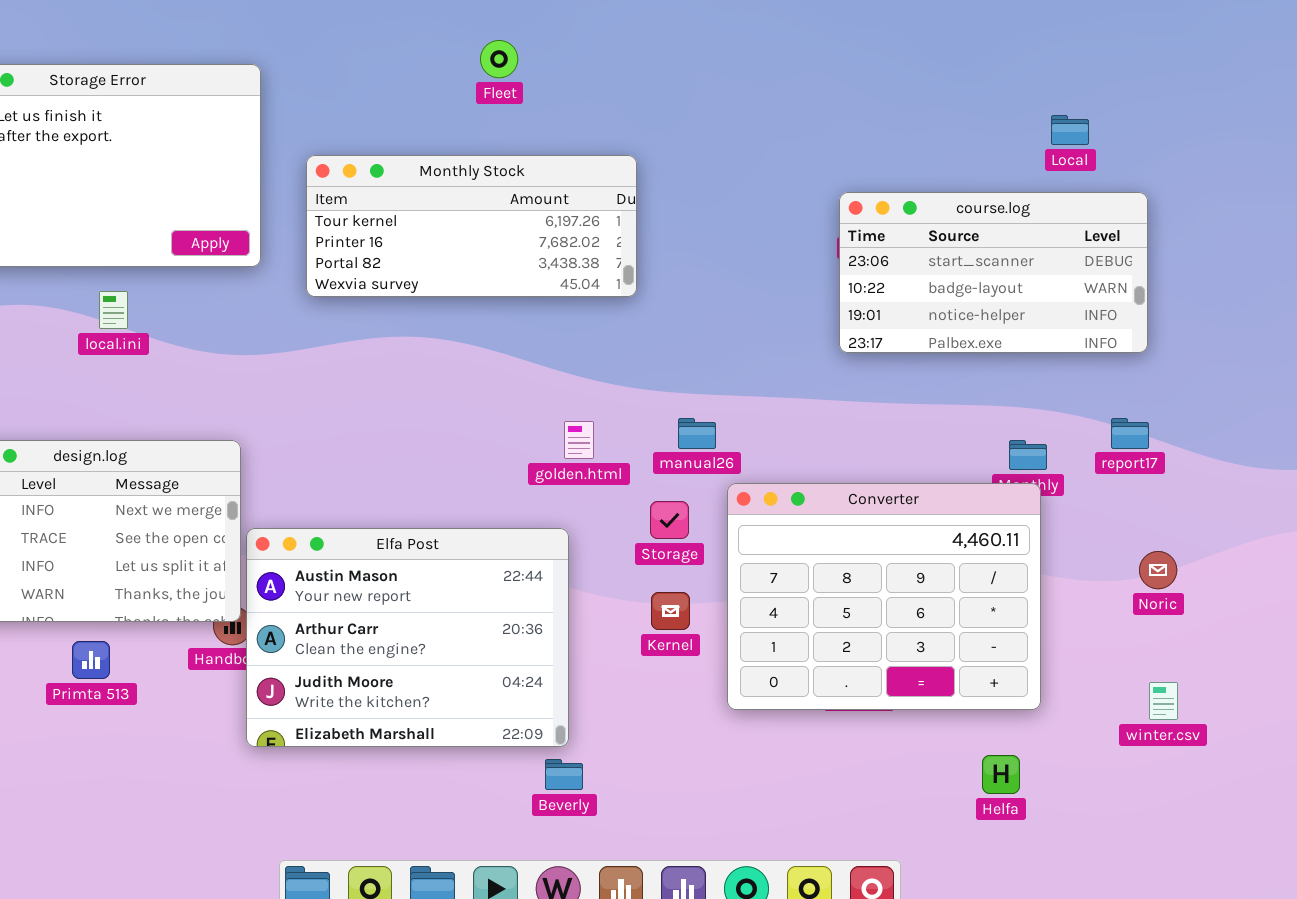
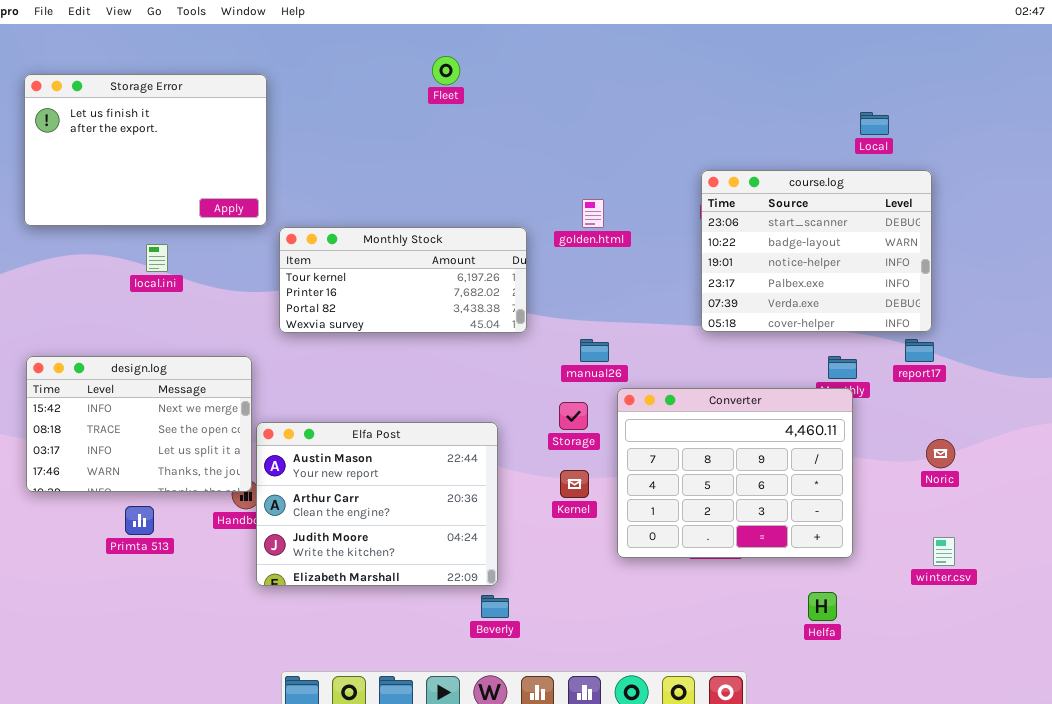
Monthly Stock: [306,155,637,297] -> [279,227,527,333], moved
course.log: [839,192,1148,353] -> [701,170,932,332], resized
golden.html: [564,421,594,459] -> [582,199,604,228], moved

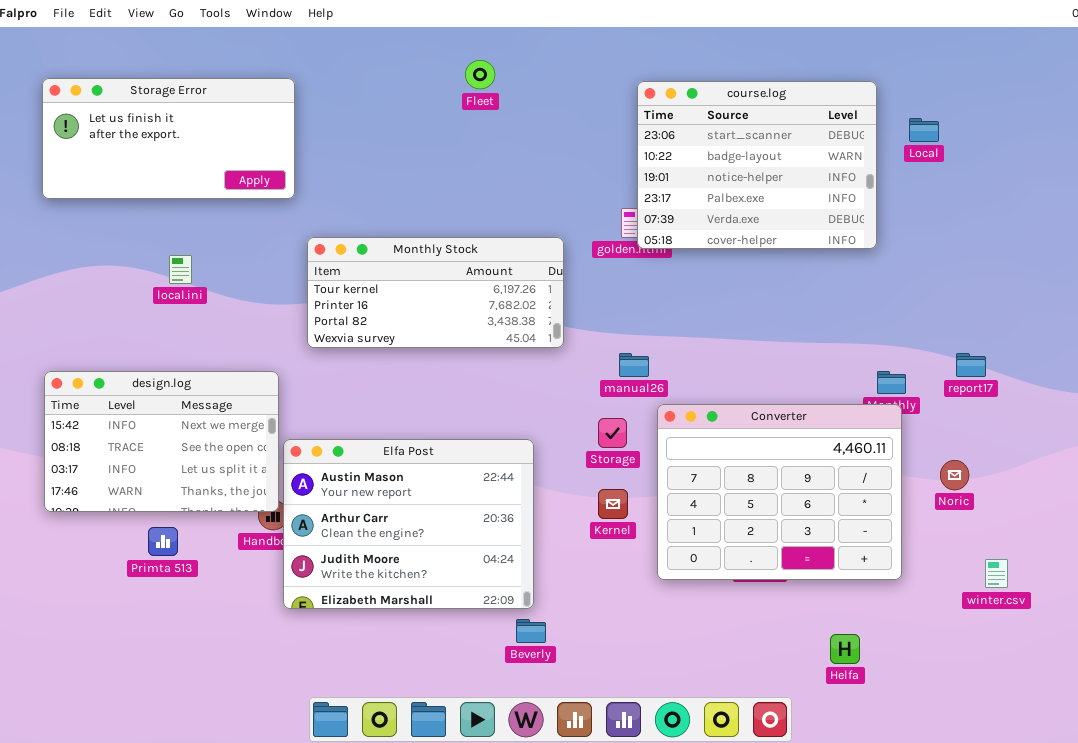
Storage Error: [24,74,267,226] -> [42,78,295,199], resized
course.log: [701,170,932,332] -> [637,81,877,249], moved
Noric: [926,439,955,468] -> [940,460,969,490], moved
Helfa: [808,592,837,621] -> [830,634,860,664], moved

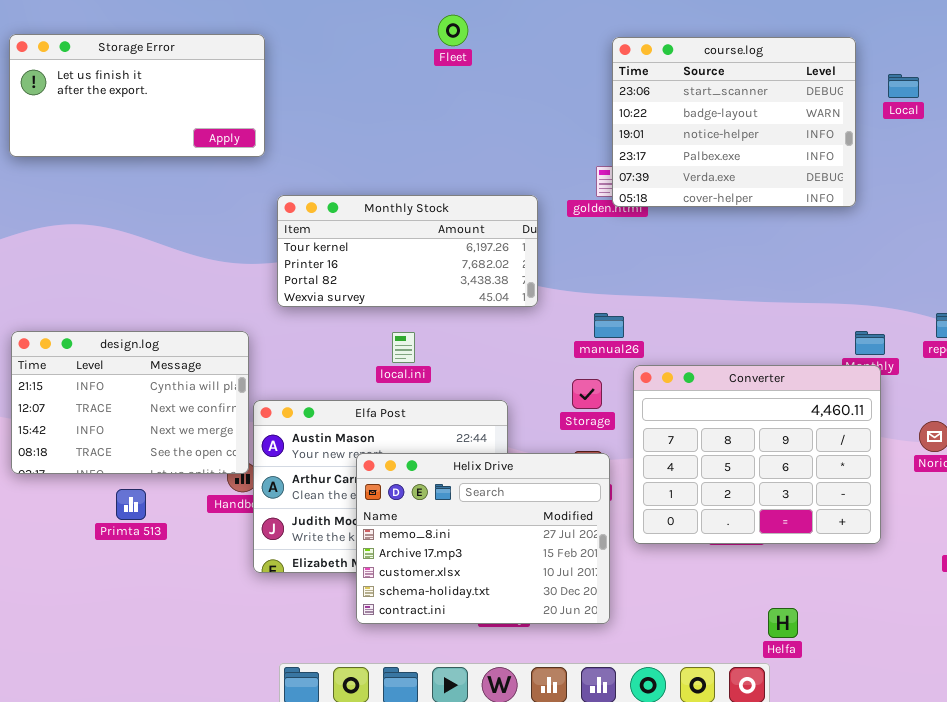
local.ini: [169,255,192,284] -> [392,332,415,363], moved
design.log: [44,371,279,512] -> [11,331,249,474], scrolled up 2 rows
Helix Drive: none -> [356,453,610,624], opened
Helfa: [830,634,860,664] -> [768,608,798,638], moved

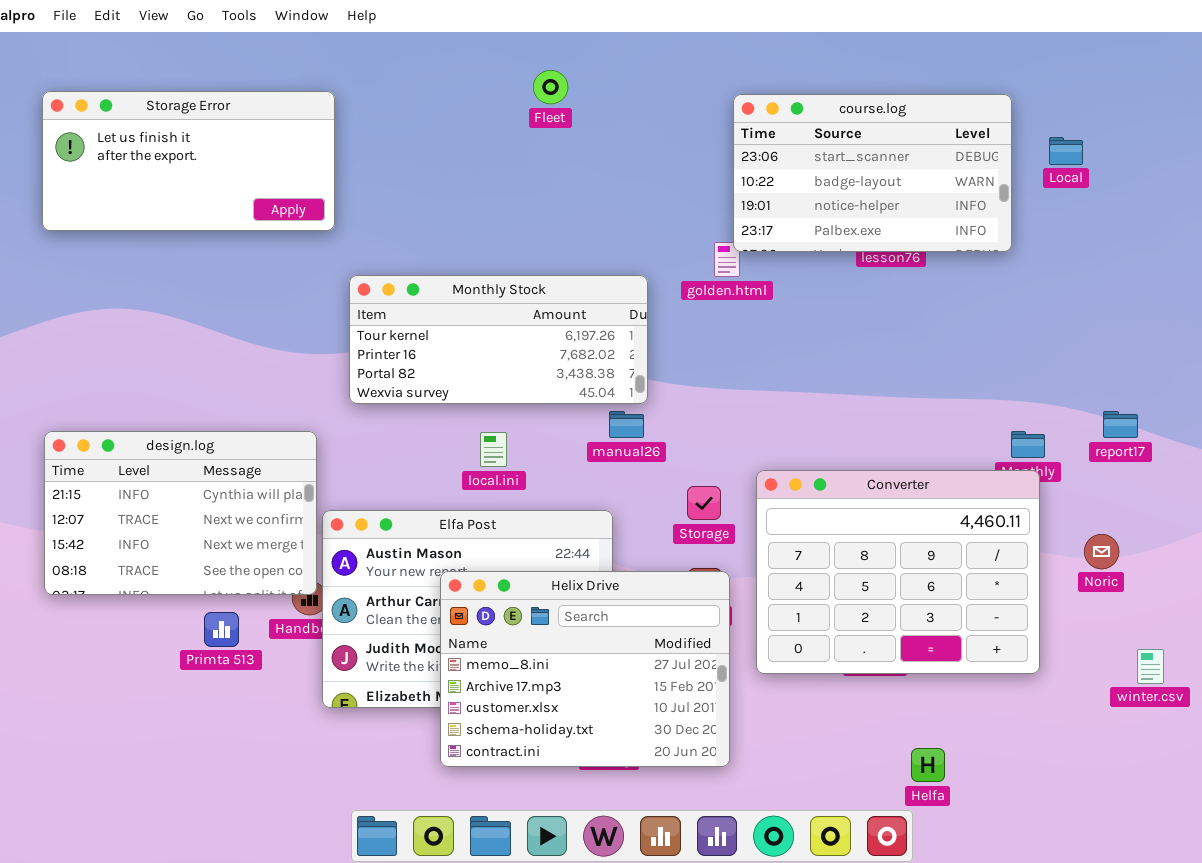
course.log: [612,37,856,207] -> [733,94,1012,252], resized
manual26: [594,313,624,338] -> [609,411,644,438], moved
Primta 513: [116,489,146,520] -> [204,612,239,647], moved

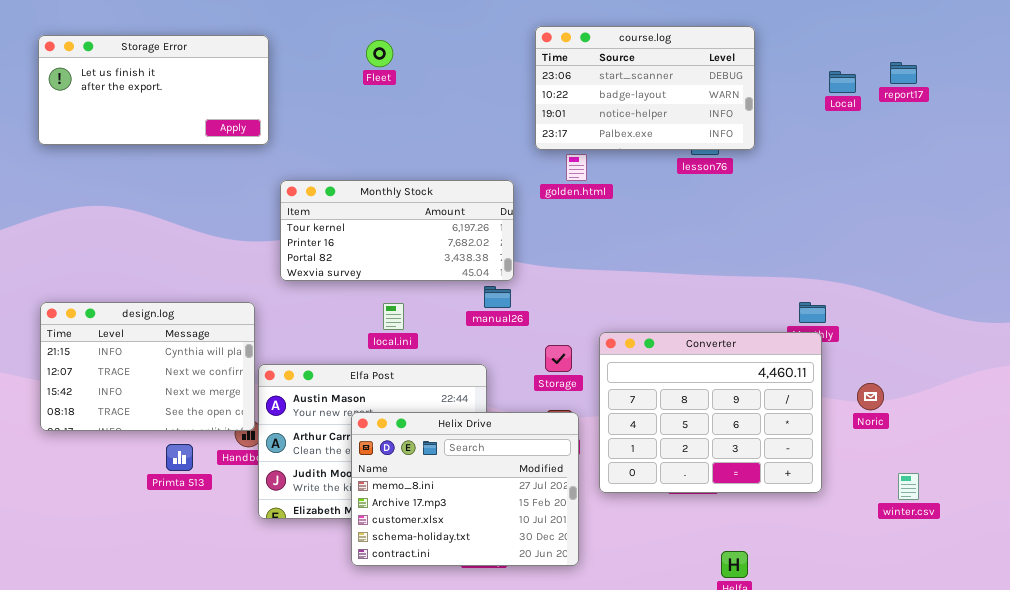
Fleet: [533,70,568,104] -> [366,40,393,67], moved
course.log: [733,94,1012,252] -> [535,26,755,150], moved
report17: [1103,411,1138,438] -> [890,62,917,84], moved

